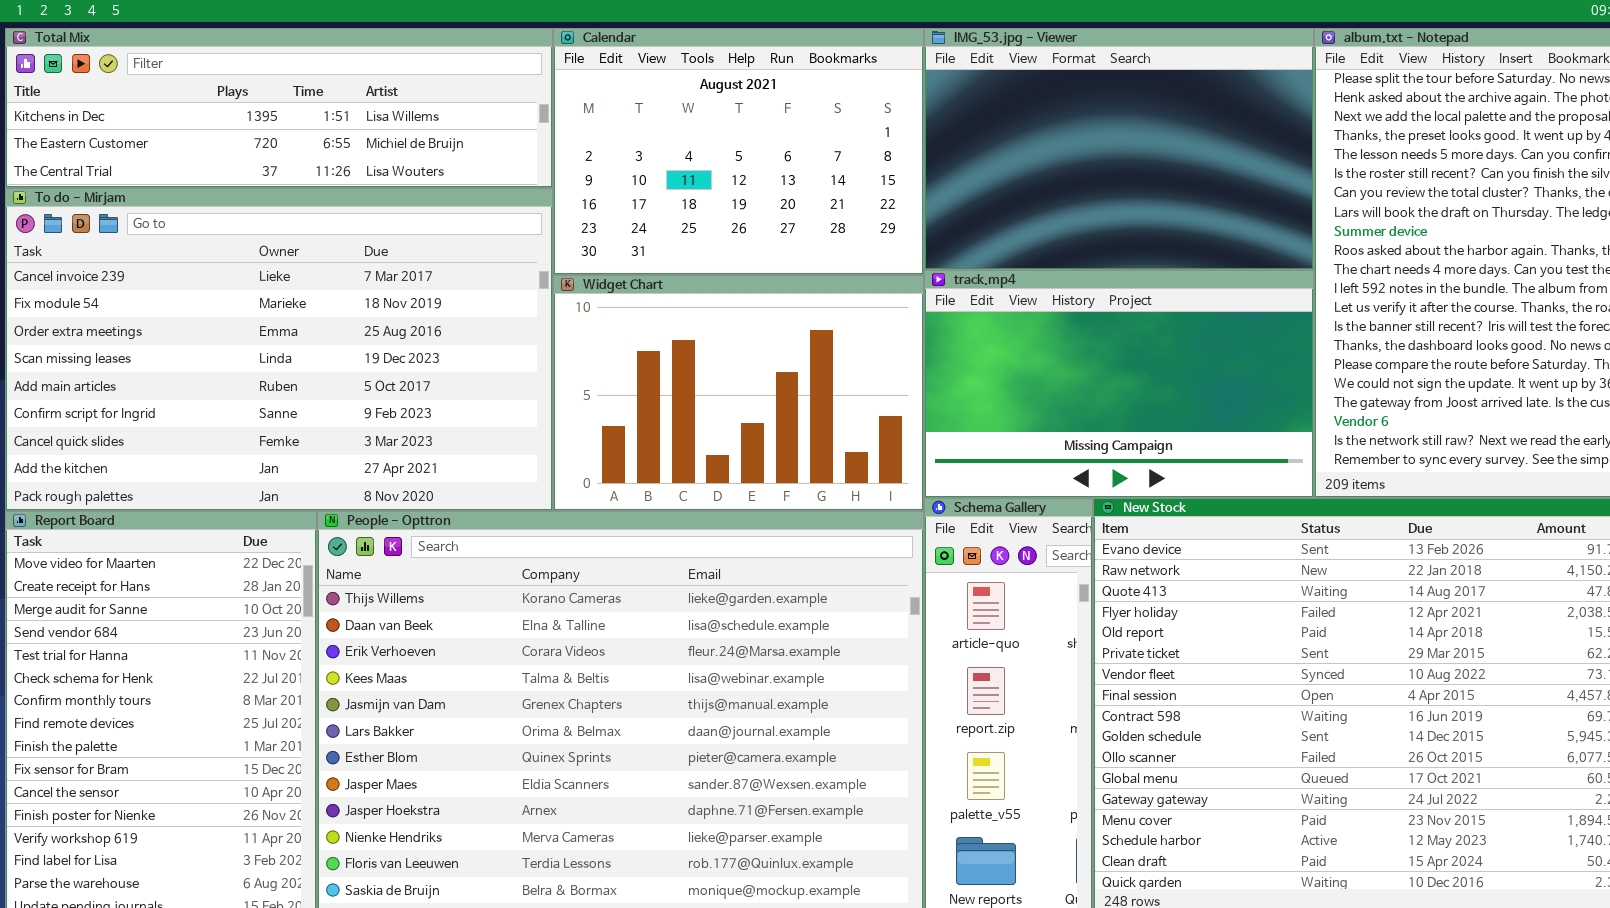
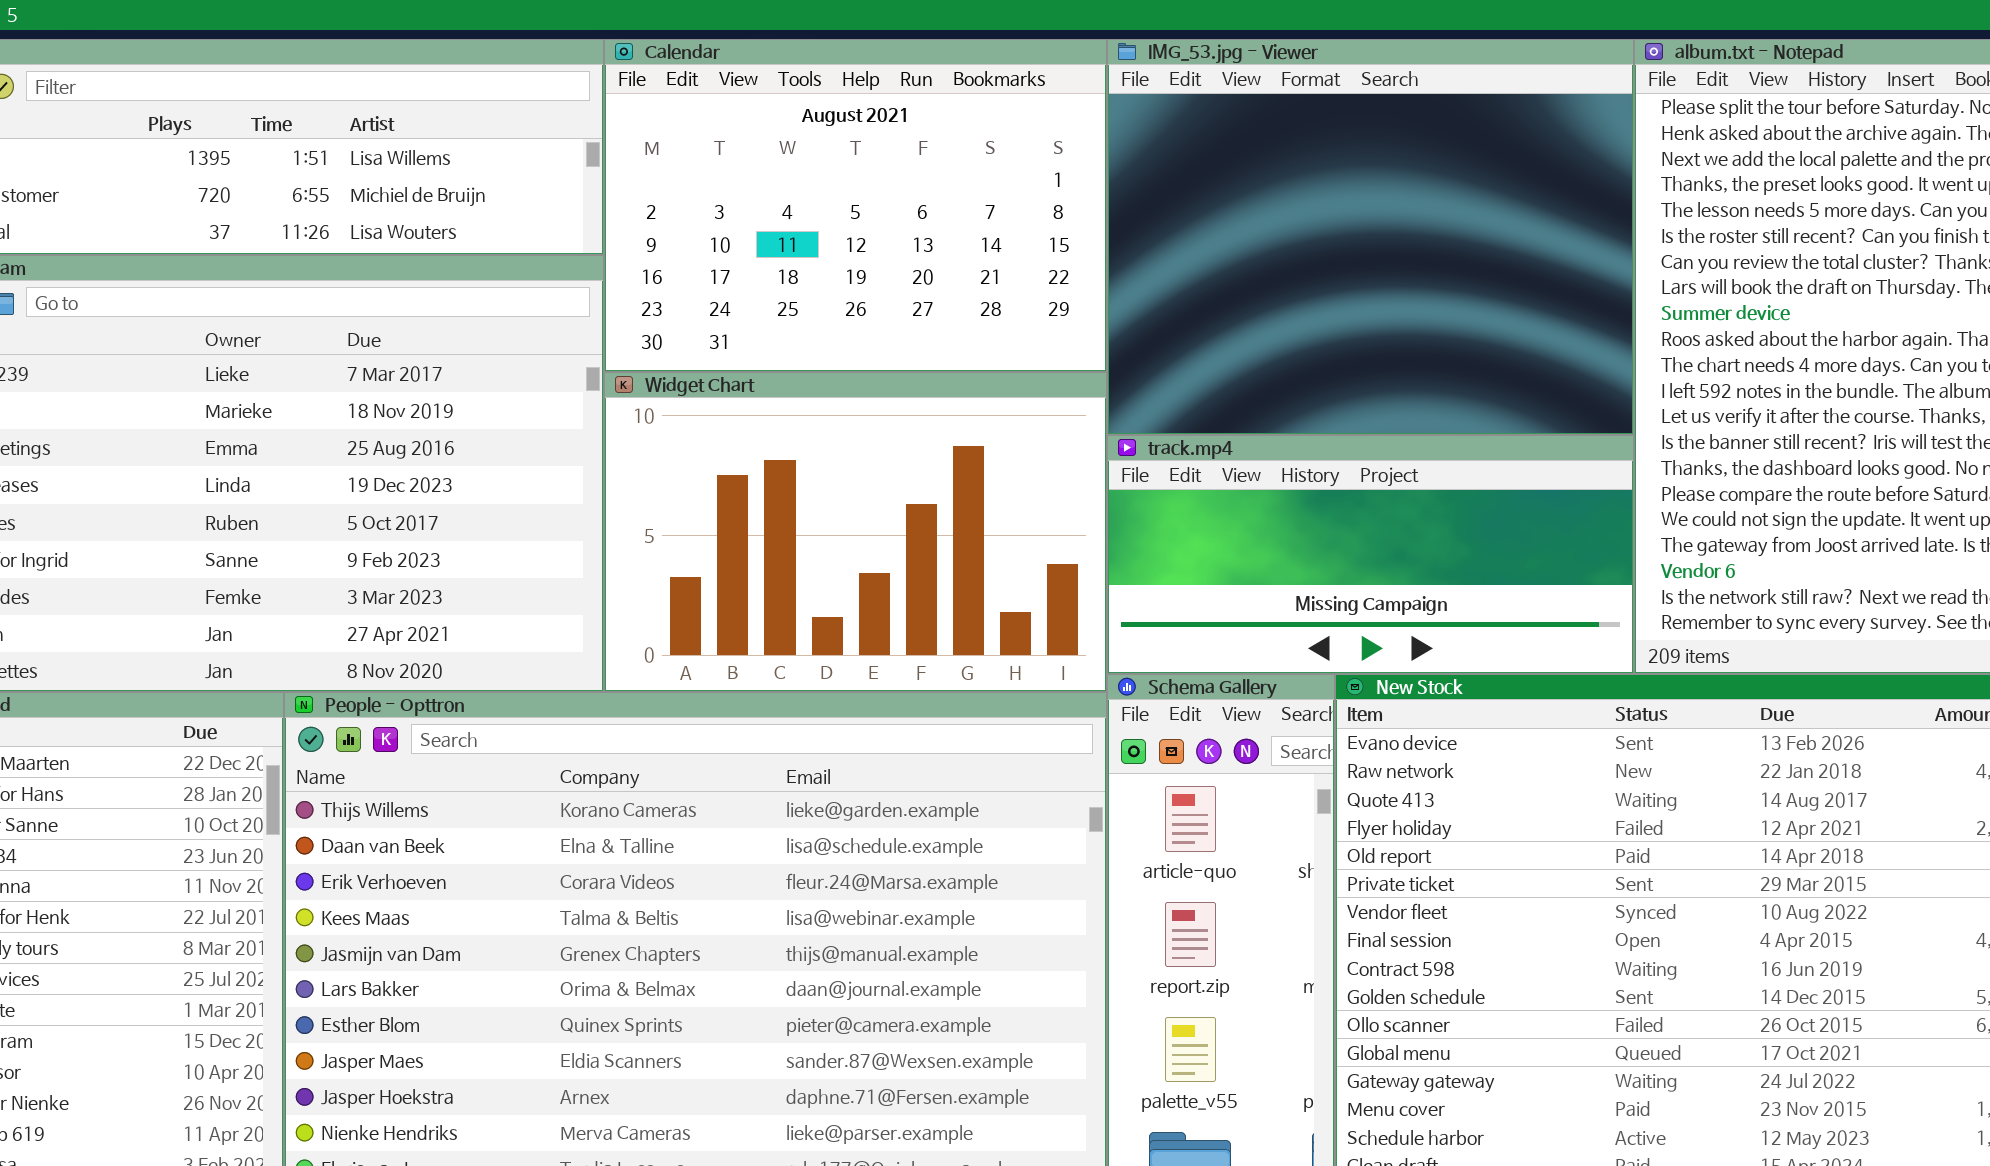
IMG_53.jpg - Viewer: [924,28,1314,270] -> [1107,39,1634,435], resized
track.mp4: [924,270,1314,498] -> [1107,435,1634,674], resized

